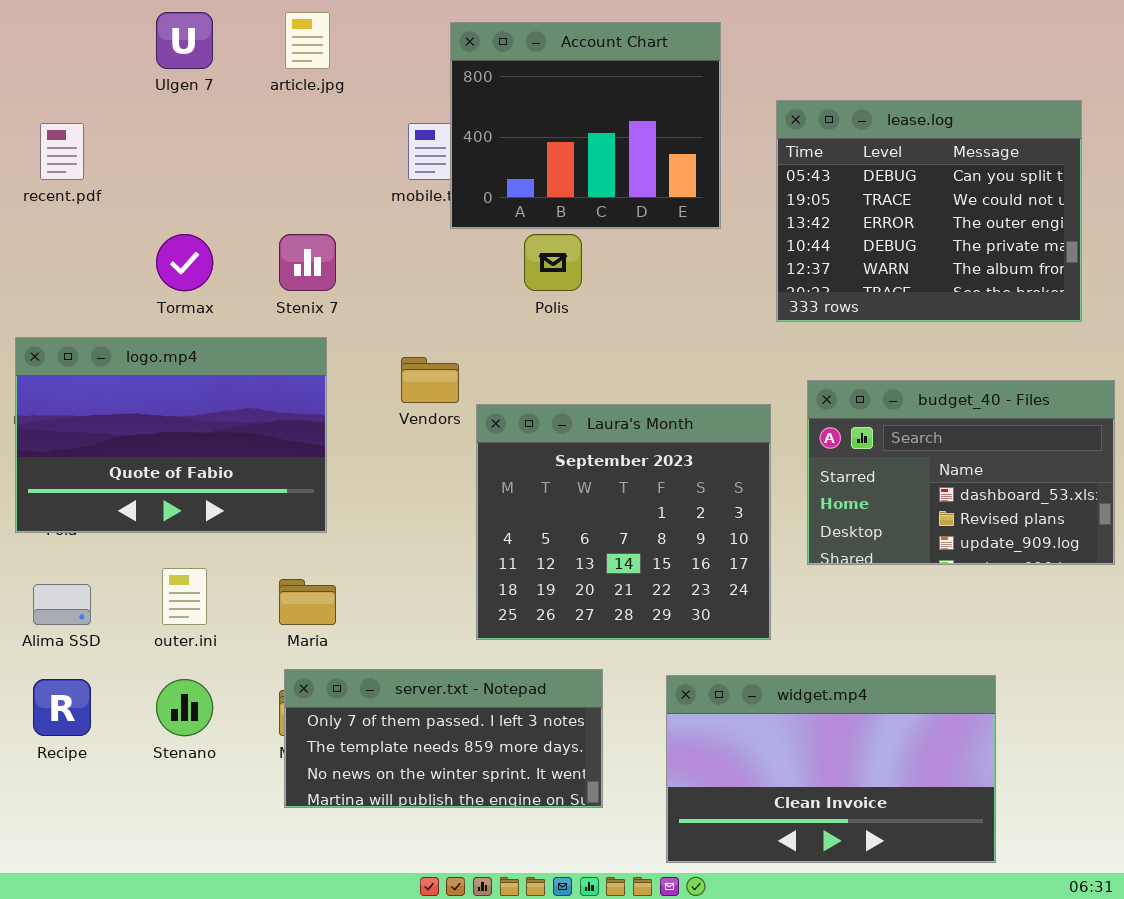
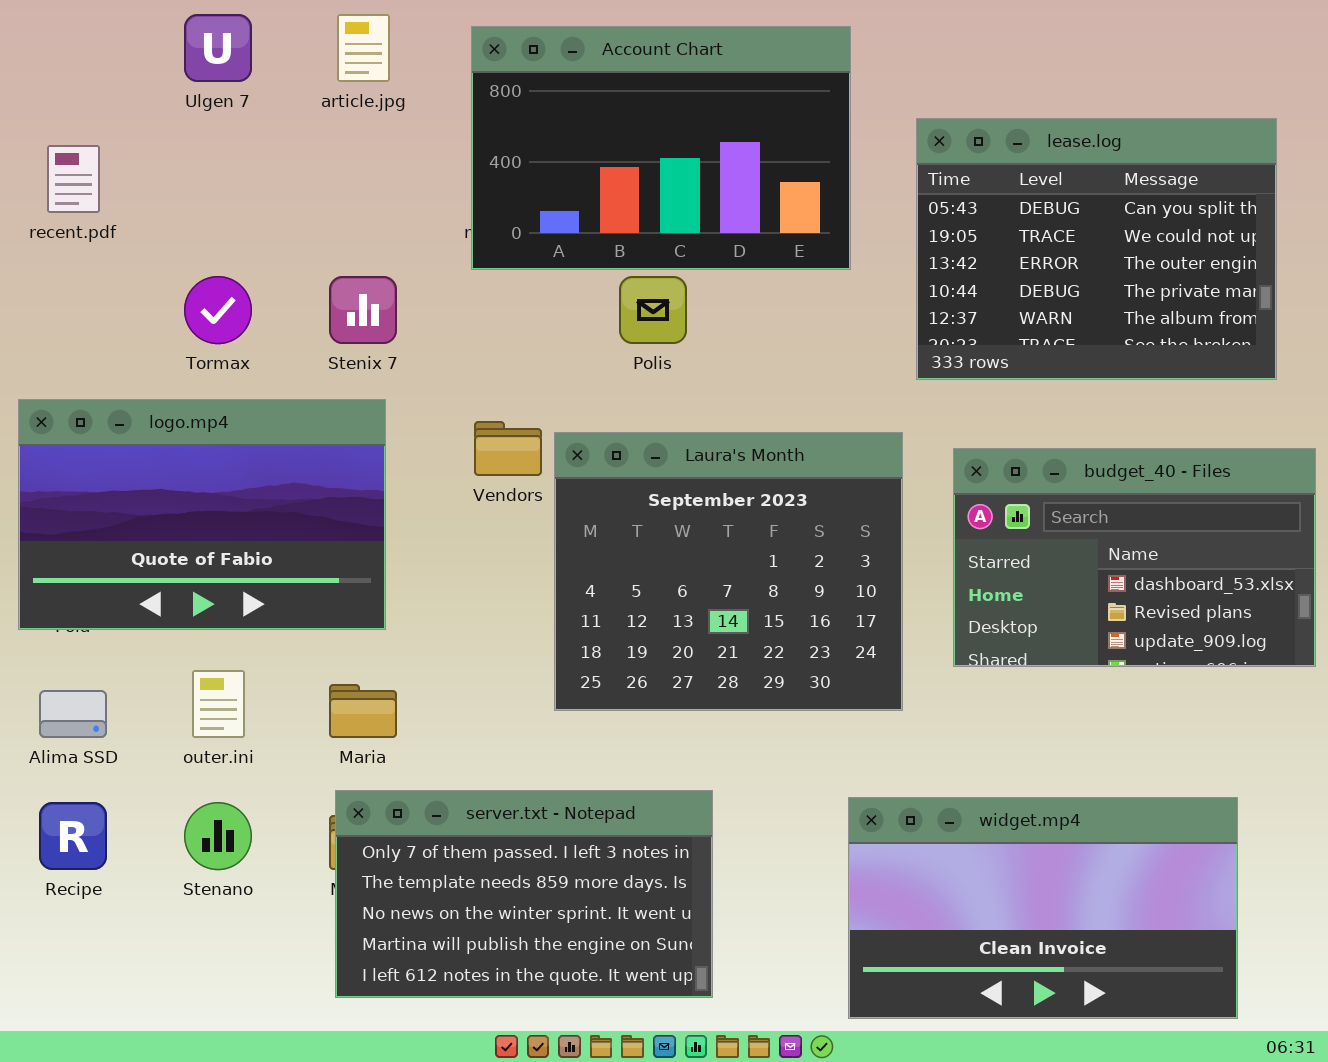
Account Chart: [450,22,721,229] -> [471,26,851,270], resized
Laura's Month: [476,404,771,640] -> [554,432,903,711], moved
server.txt - Notepad: [284,669,603,808] -> [335,790,713,998], resized
widget.mp4: [666,675,996,863] -> [848,797,1238,1019], moved

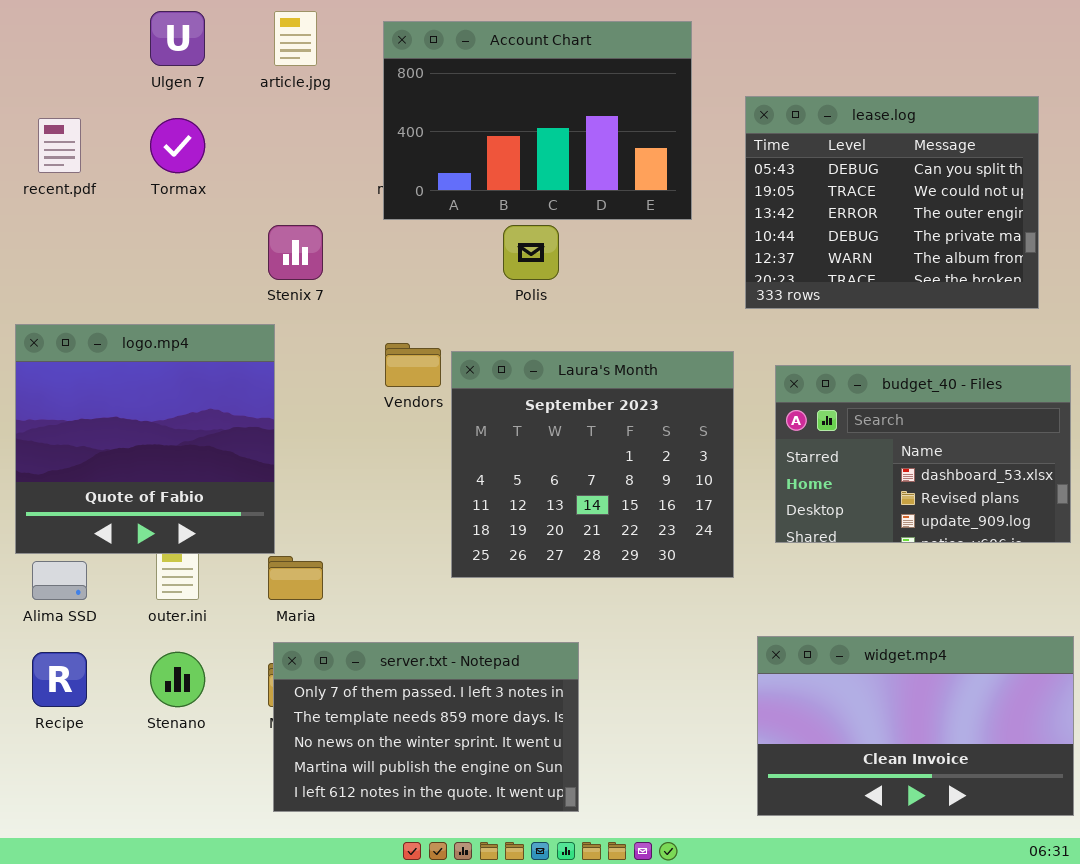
Tormax: [184,276,252,344] -> [150,118,205,173], moved
logo.mp4: [18,399,386,630] -> [15,324,275,554], resized
widget.mp4: [848,797,1238,1019] -> [757,636,1074,816], moved

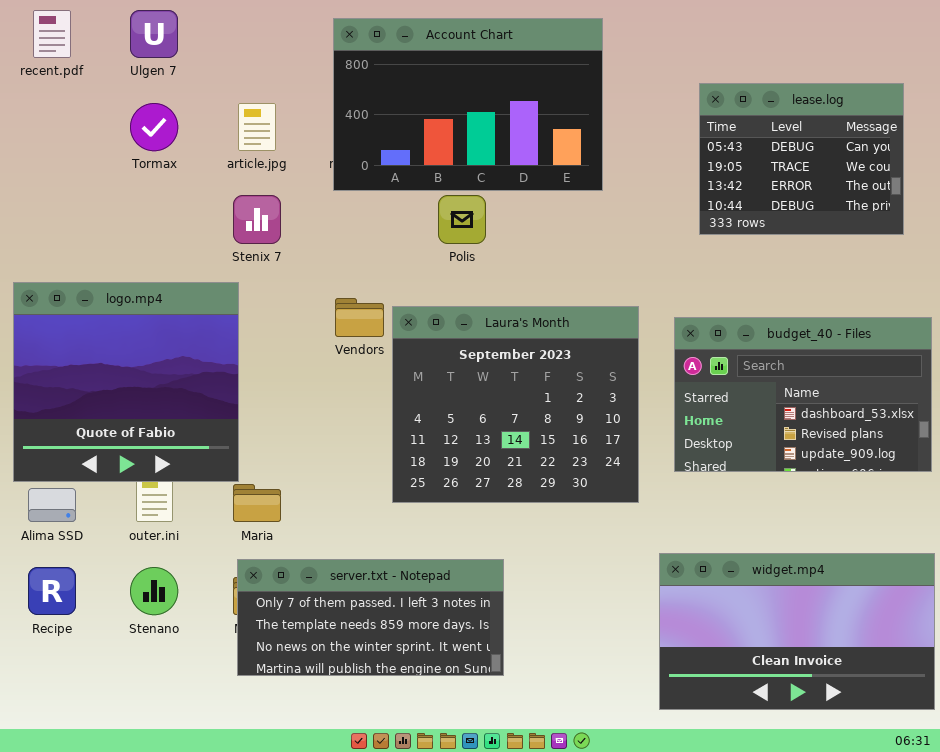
article.jpg: [274,11,317,66] -> [238,103,276,151], moved
lease.log: [745,96,1039,309] -> [699,83,904,235], resized
recent.pdf: [38,118,81,173] -> [33,10,71,58], moved
server.txt - Notepad: [273,642,579,812] -> [237,559,504,676], resized

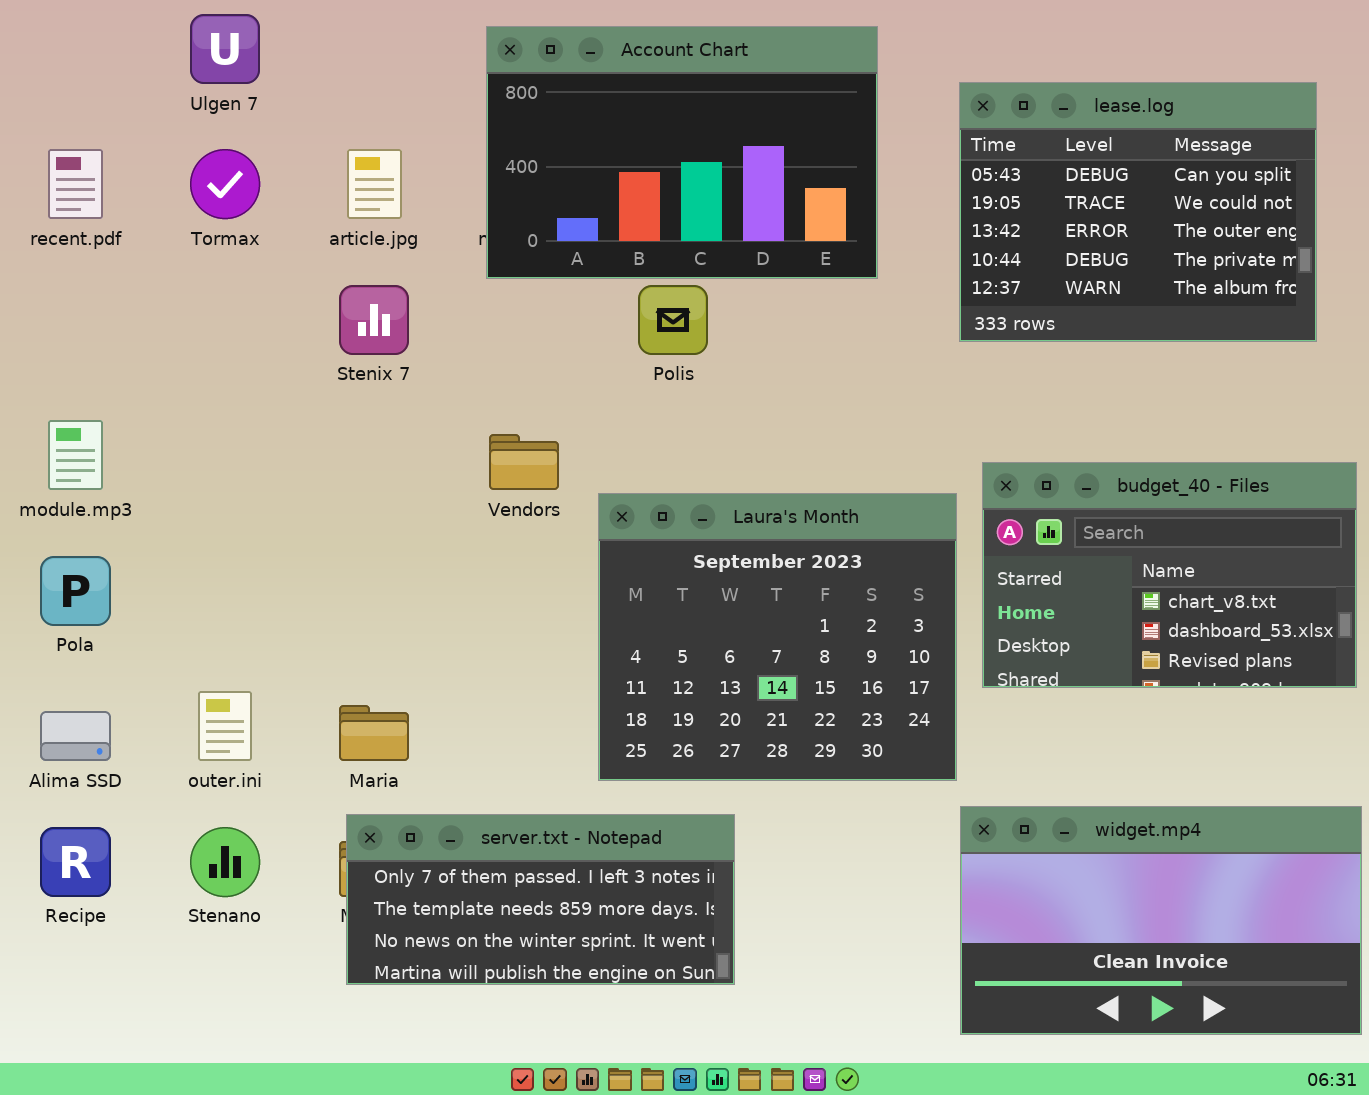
recent.pdf: [33,10,71,58] -> [48,149,103,219], moved
lease.log: [699,83,904,235] -> [959,82,1317,342], resized
logo.mp4: [13,282,239,482] -> none, closed
Laura's Month: [392,306,639,503] -> [598,493,957,781], moved
budget_40 - Files: [674,317,932,472] -> [982,462,1357,688], scrolled up 1 row

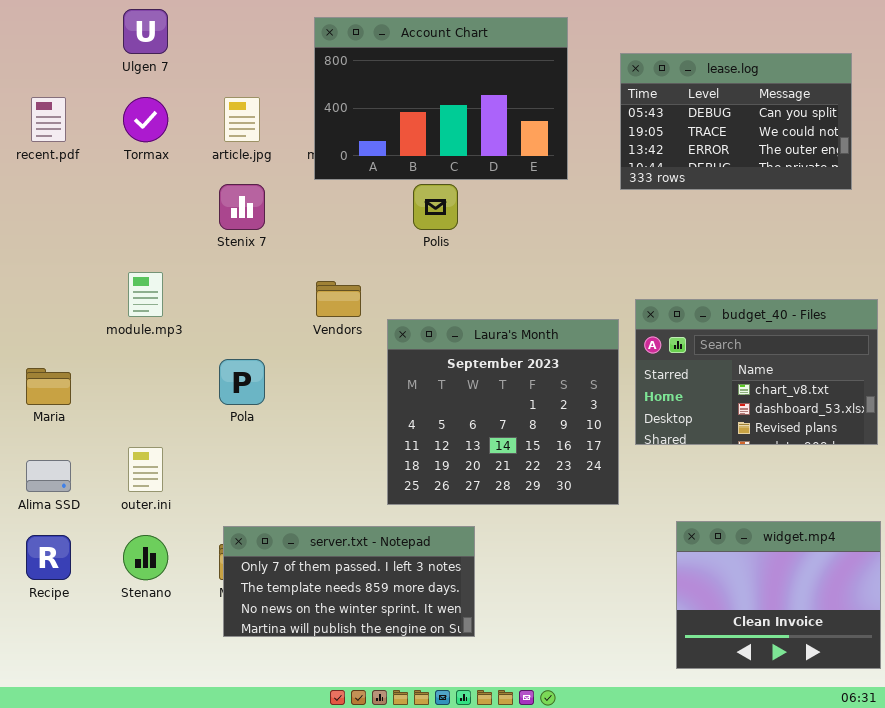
lease.log: [959,82,1317,342] -> [620,53,852,190], resized
module.mp3: [48,420,103,490] -> [128,272,163,317], moved
Pola: [40,556,111,626] -> [219,359,265,405], moved
Maria: [339,705,409,761] -> [26,368,71,405], moved
widget.mp4: [960,806,1362,1035] -> [676,521,881,669], resized

